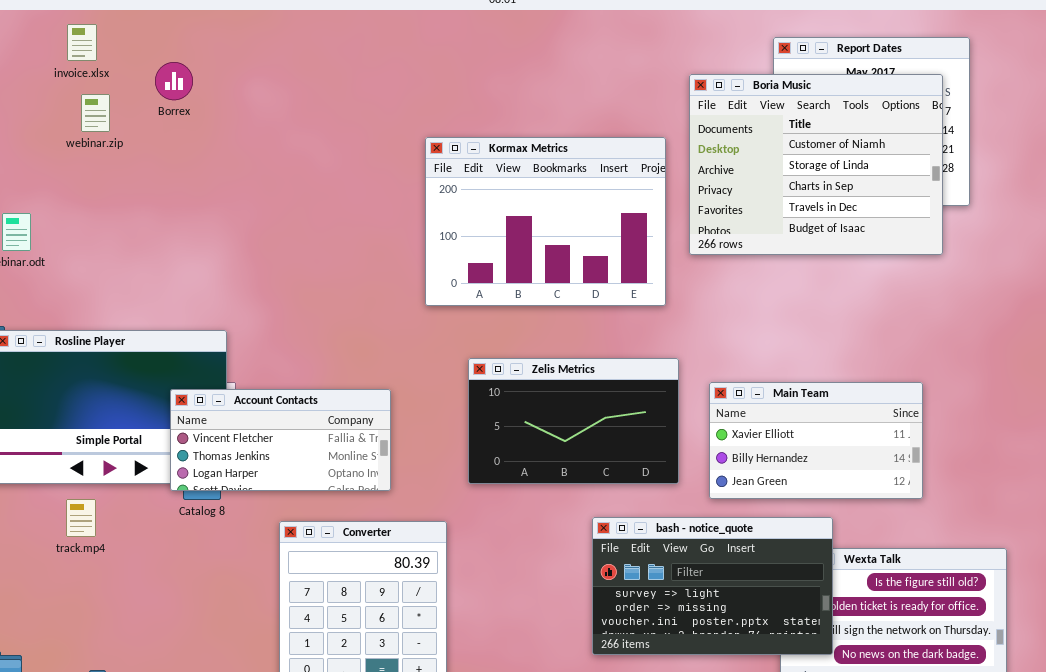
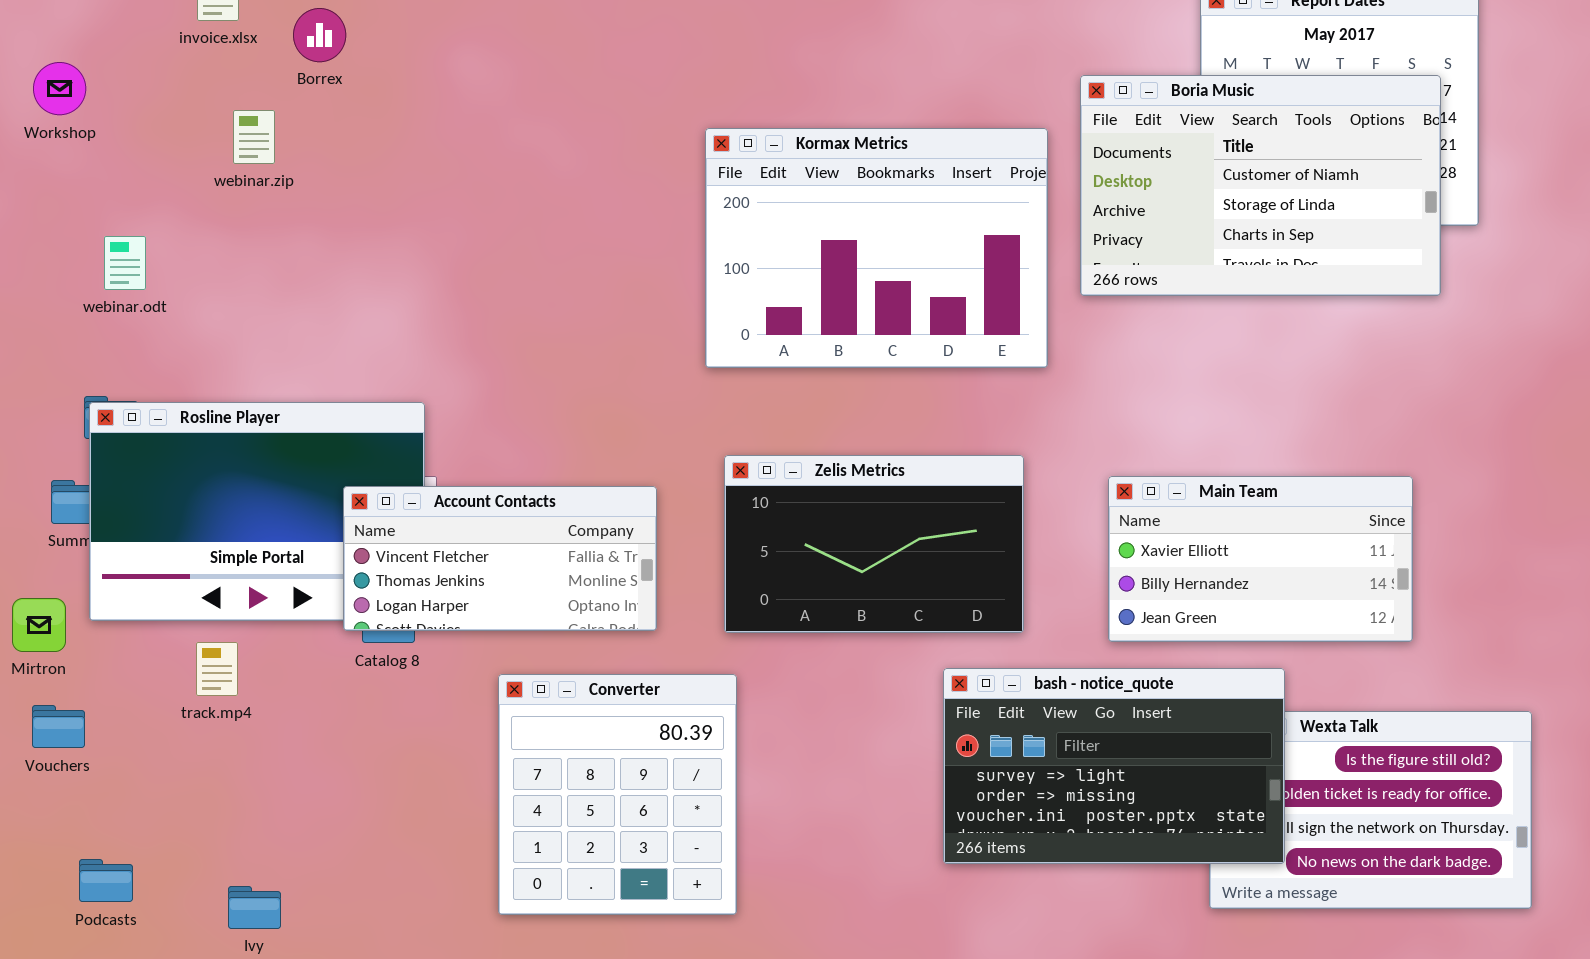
Borrex: [155,62,193,100] -> [293,8,346,62], moved
Boria Music: [689,74,943,255] -> [1080,75,1441,296], resized
webinar.zip: [81,94,110,132] -> [233,110,275,164], moved
Zelis Metrics: [468,358,679,484] -> [724,455,1024,633], moved

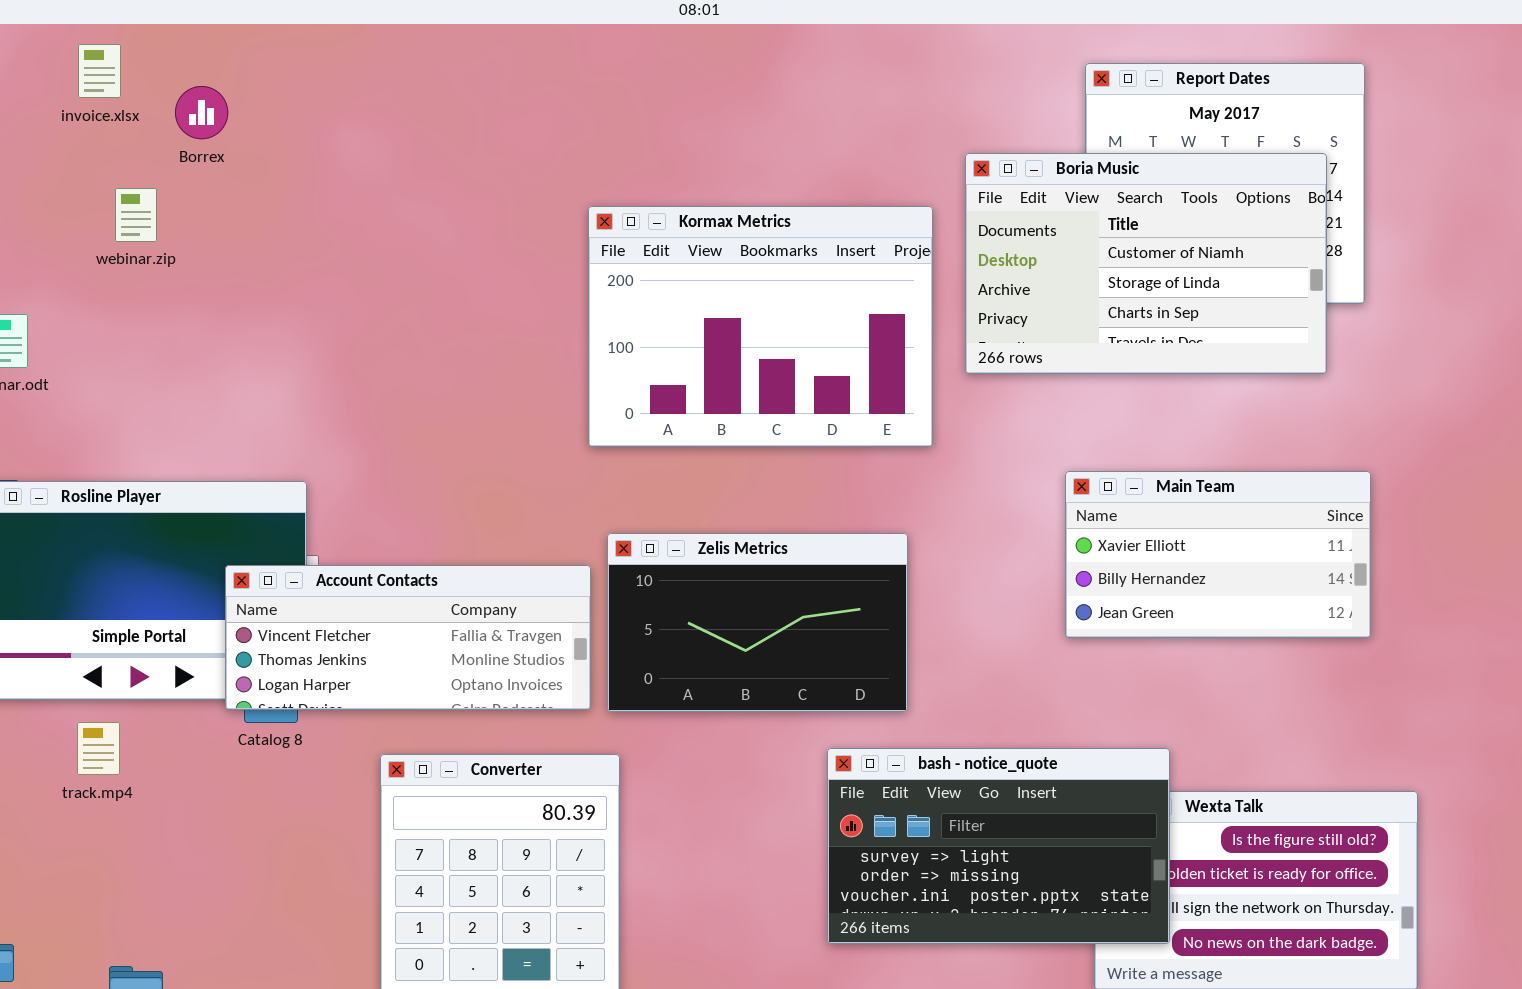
Main Team: [1108,476,1413,642] -> [1065,471,1371,638], moved
Account Contacts: [343,486,657,631] -> [225,565,591,710], resized

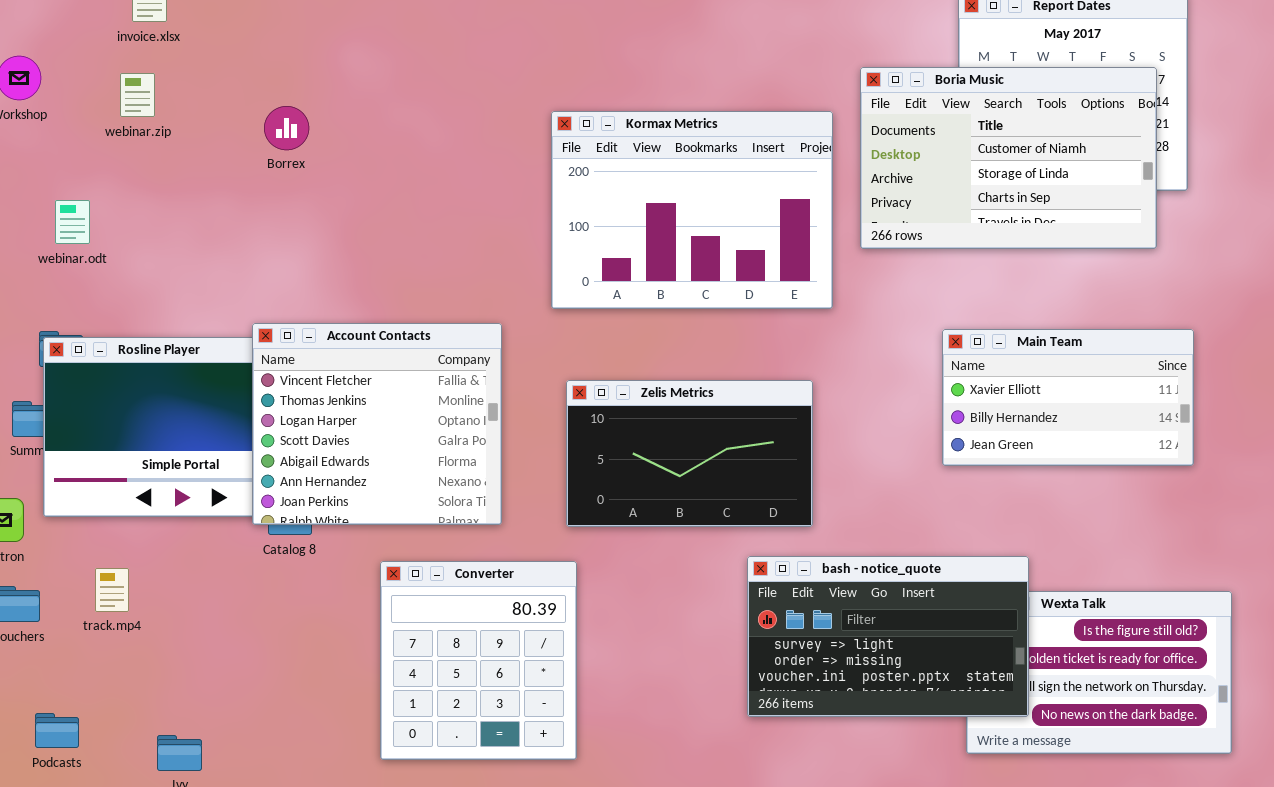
Borrex: [175,86,228,139] -> [264,106,309,150], moved
webinar.zip: [115,188,157,242] -> [120,73,155,117], moved
Account Contacts: [225,565,591,710] -> [252,323,502,525], resized
track.mp4: [77,722,120,775] -> [95,568,129,612], moved

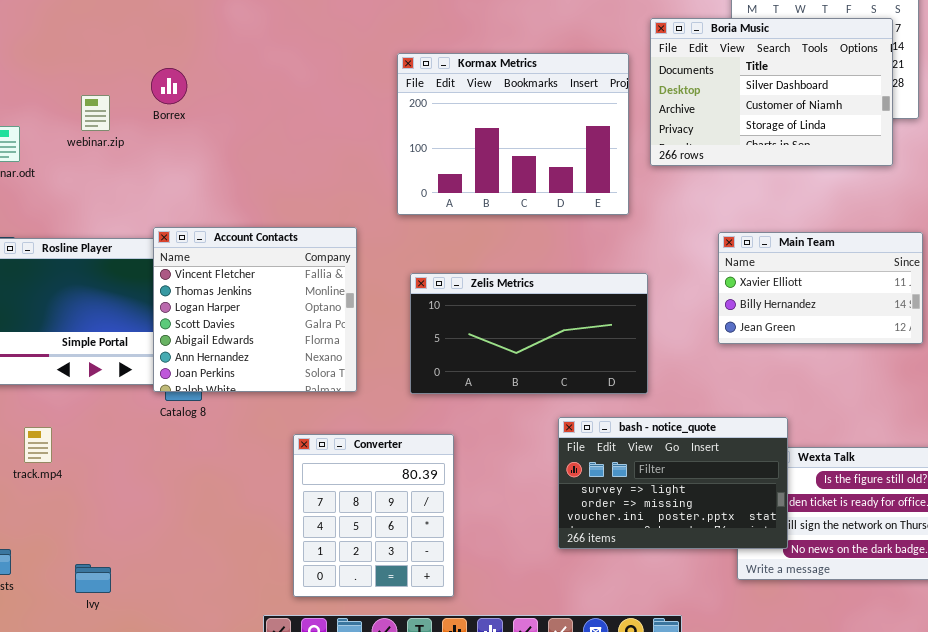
Boria Music: [860,67,1157,249] -> [650,18,893,166], scrolled up 1 row
webinar.zip: [120,73,155,117] -> [81,95,110,131], moved
Borrex: [264,106,309,150] -> [151,68,187,104], moved
Zelis Metrics: [566,380,813,527] -> [410,273,648,394], resized
Converter: [380,561,577,760] -> [293,434,454,597], moved

